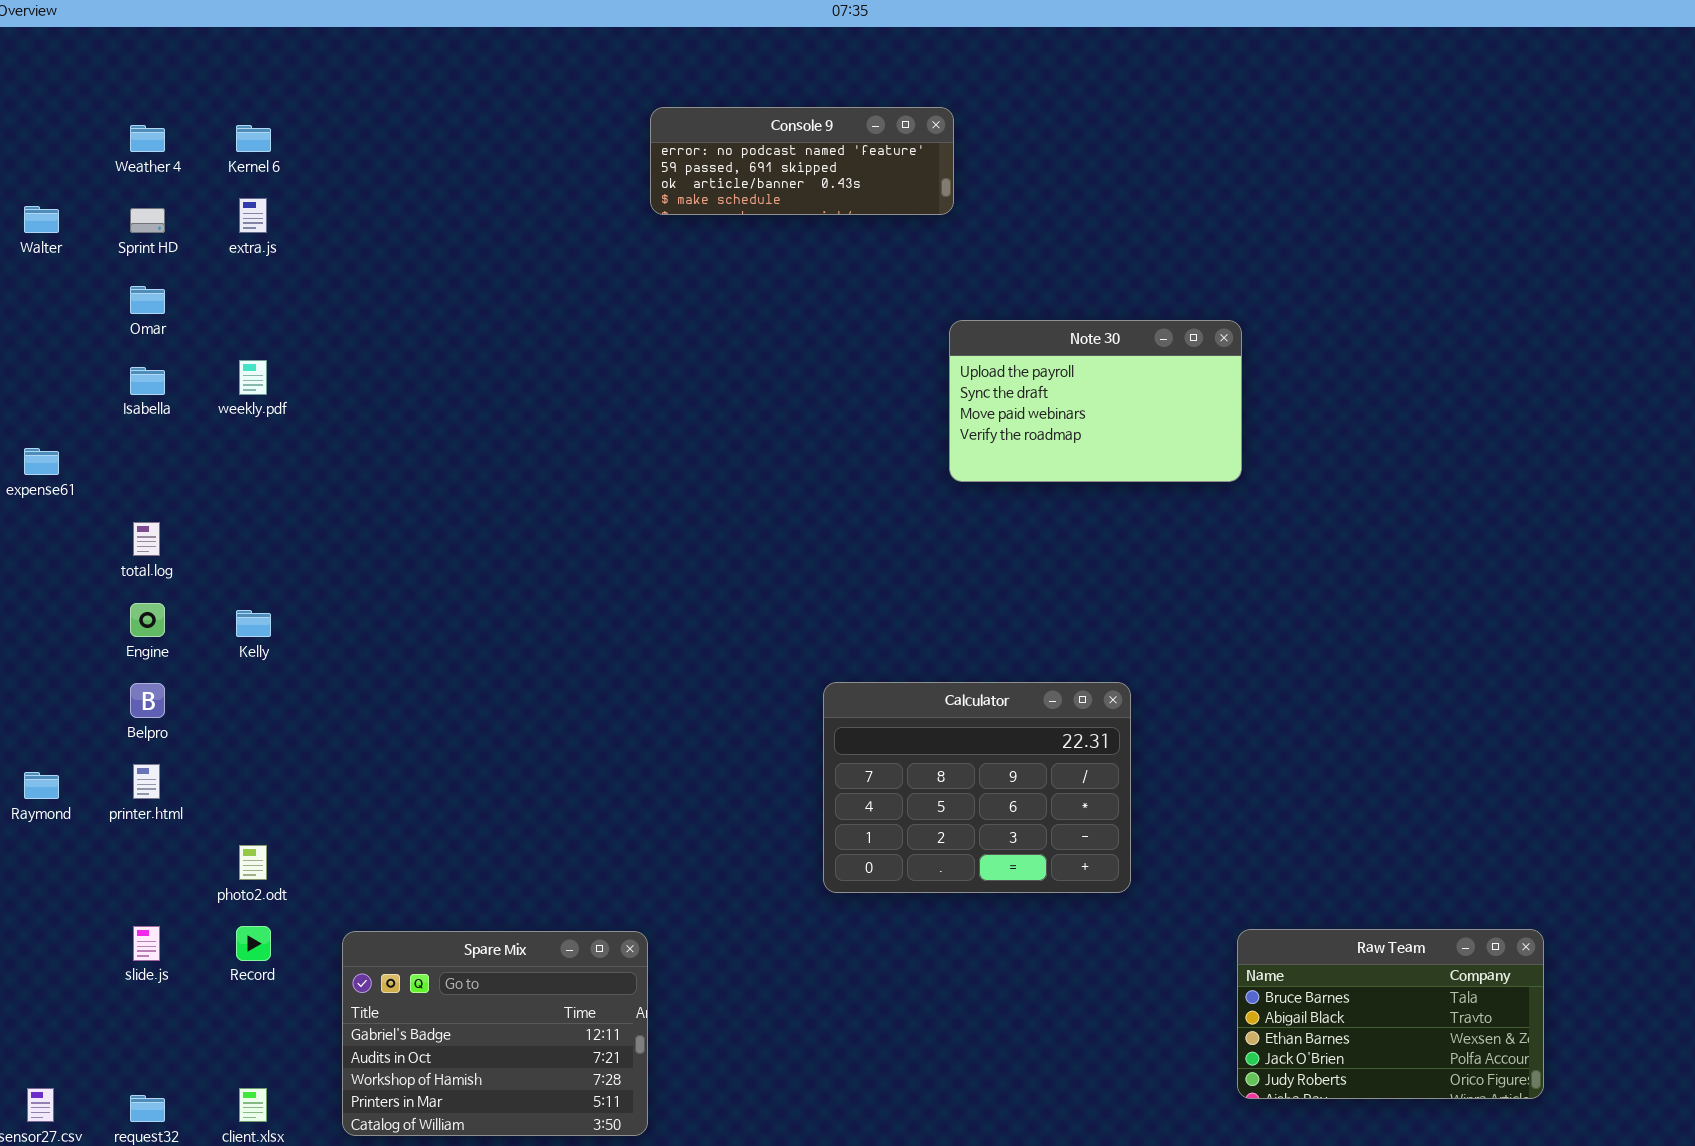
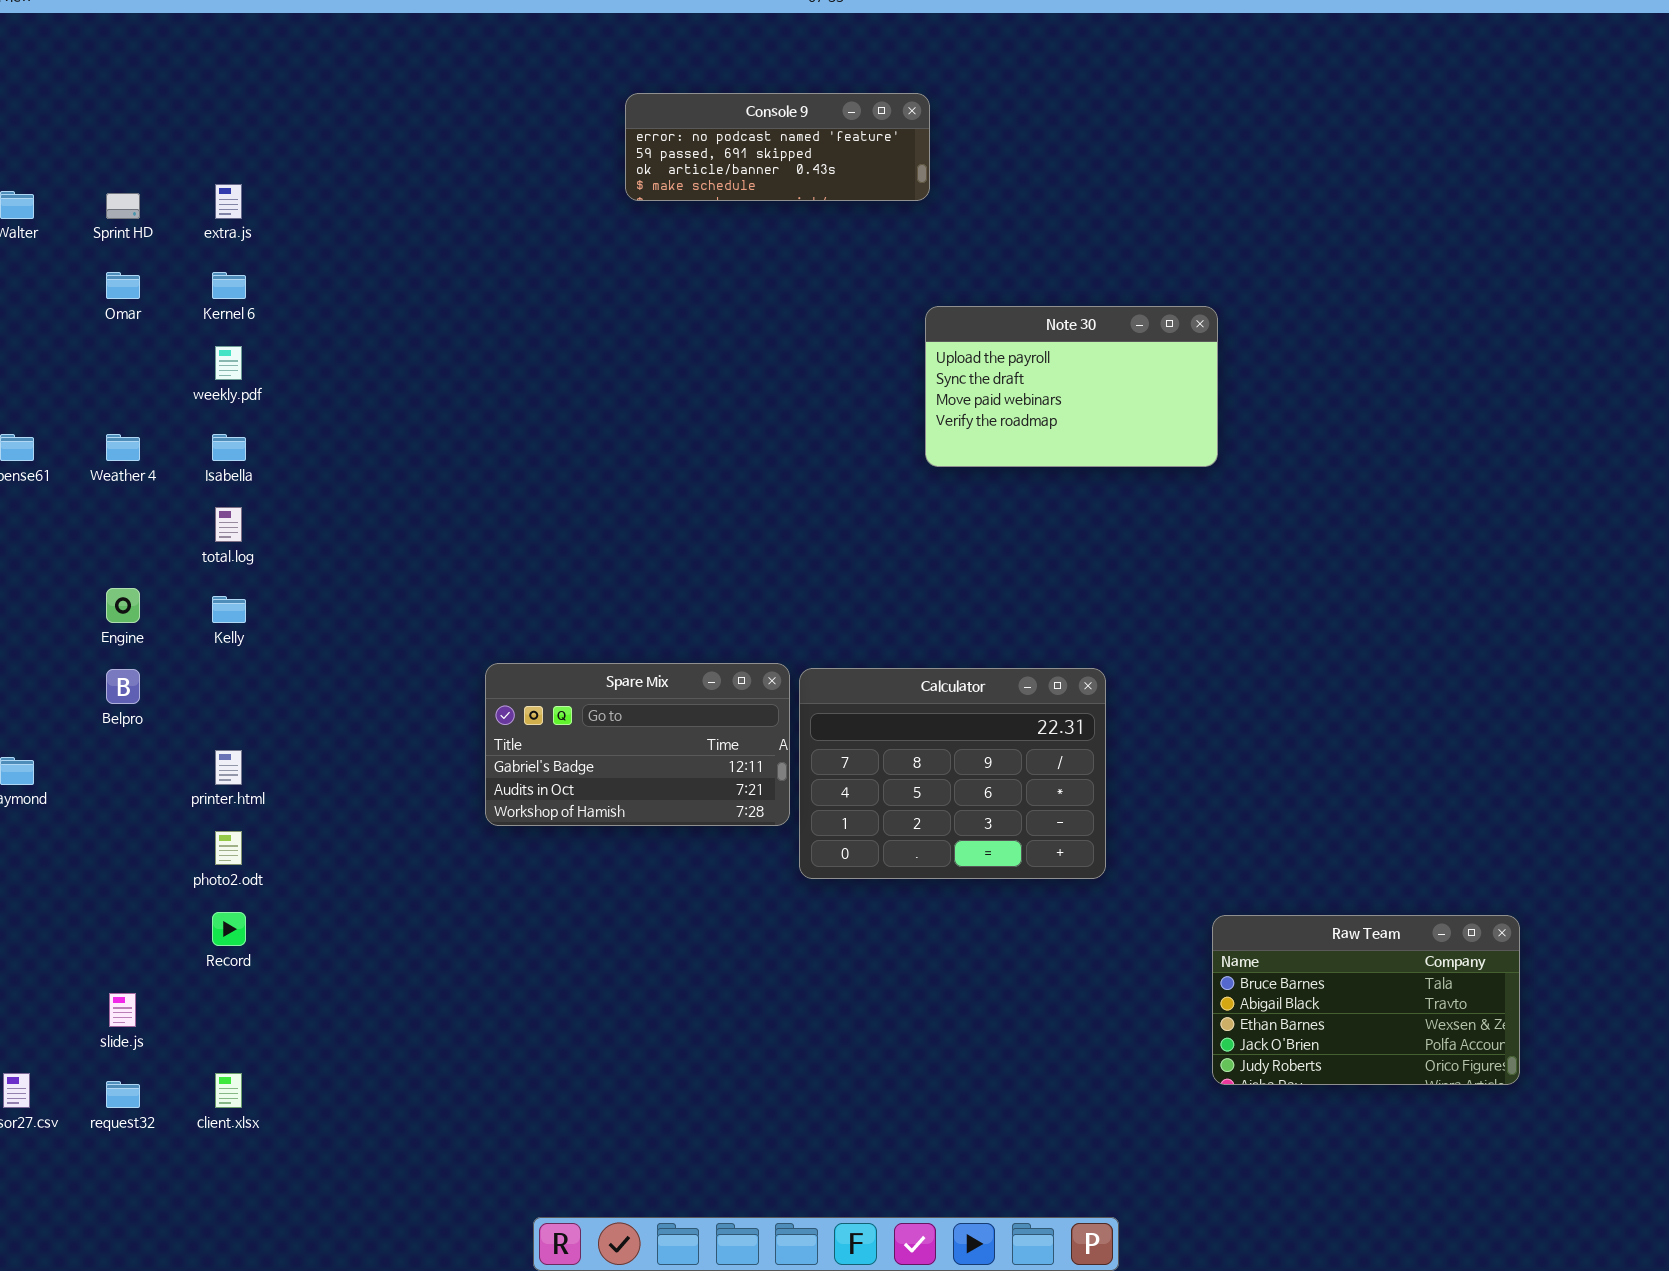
Weather 4: [130,125,165,152] -> [106,434,140,461], moved
Kernel 6: [236,125,271,152] -> [212,272,246,299], moved
Isabella: [130,367,165,395] -> [212,434,246,461], moved
total.log: [133,522,160,556] -> [215,507,242,542], moved
printer.html: [133,764,160,799] -> [215,750,242,785], moved
slide.js: [133,926,160,961] -> [109,993,136,1027], moved
Spare Mix: [342,931,648,1136] -> [485,663,790,826], moved, resized

